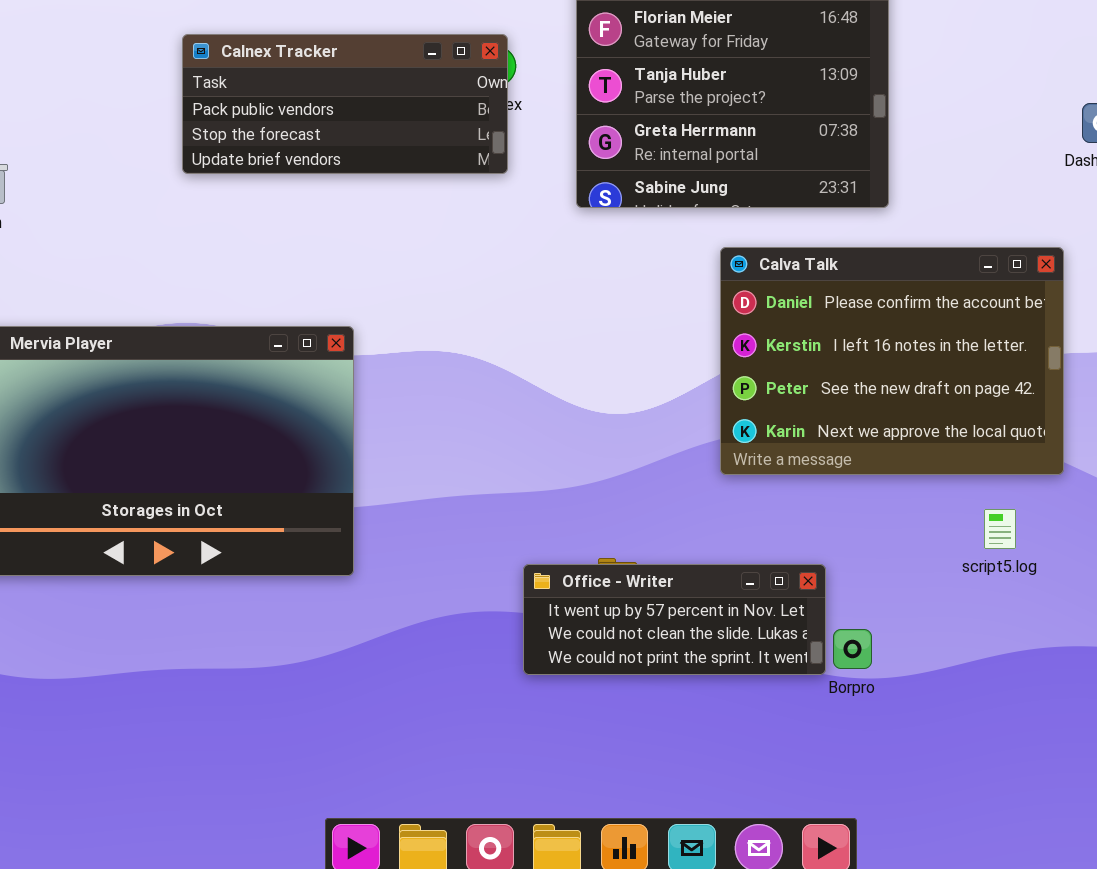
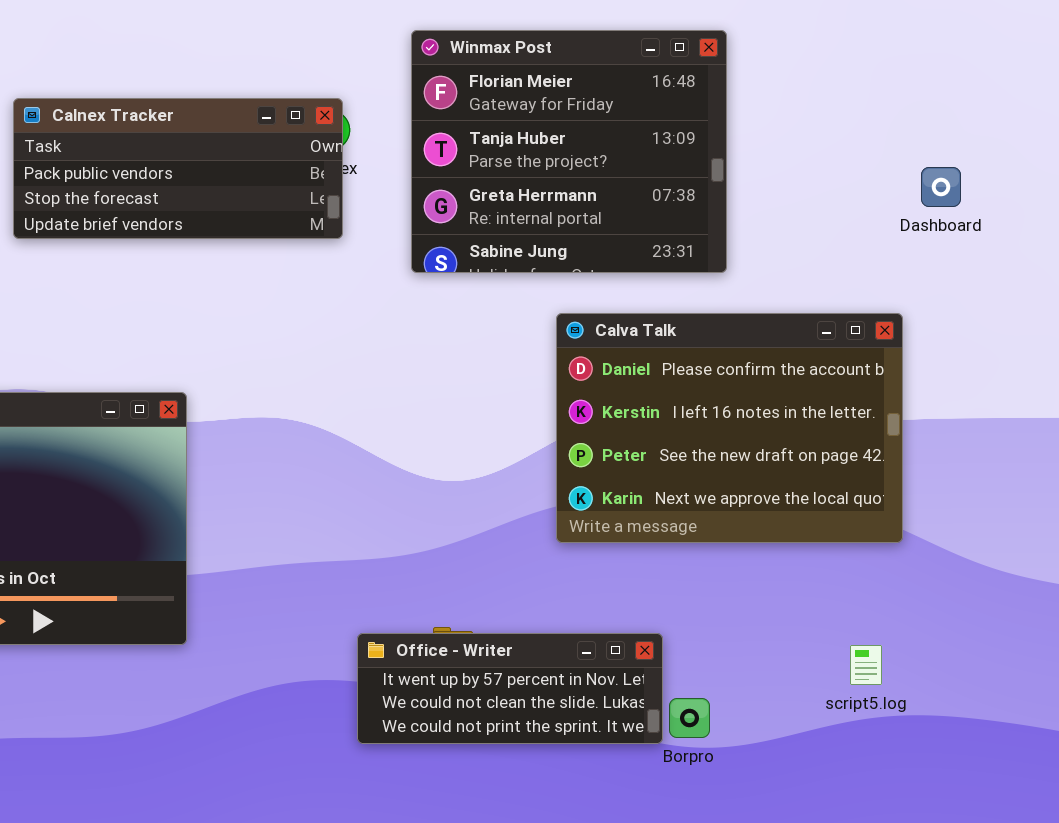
script5.log: [984,509,1016,549] -> [850,645,882,685], moved

